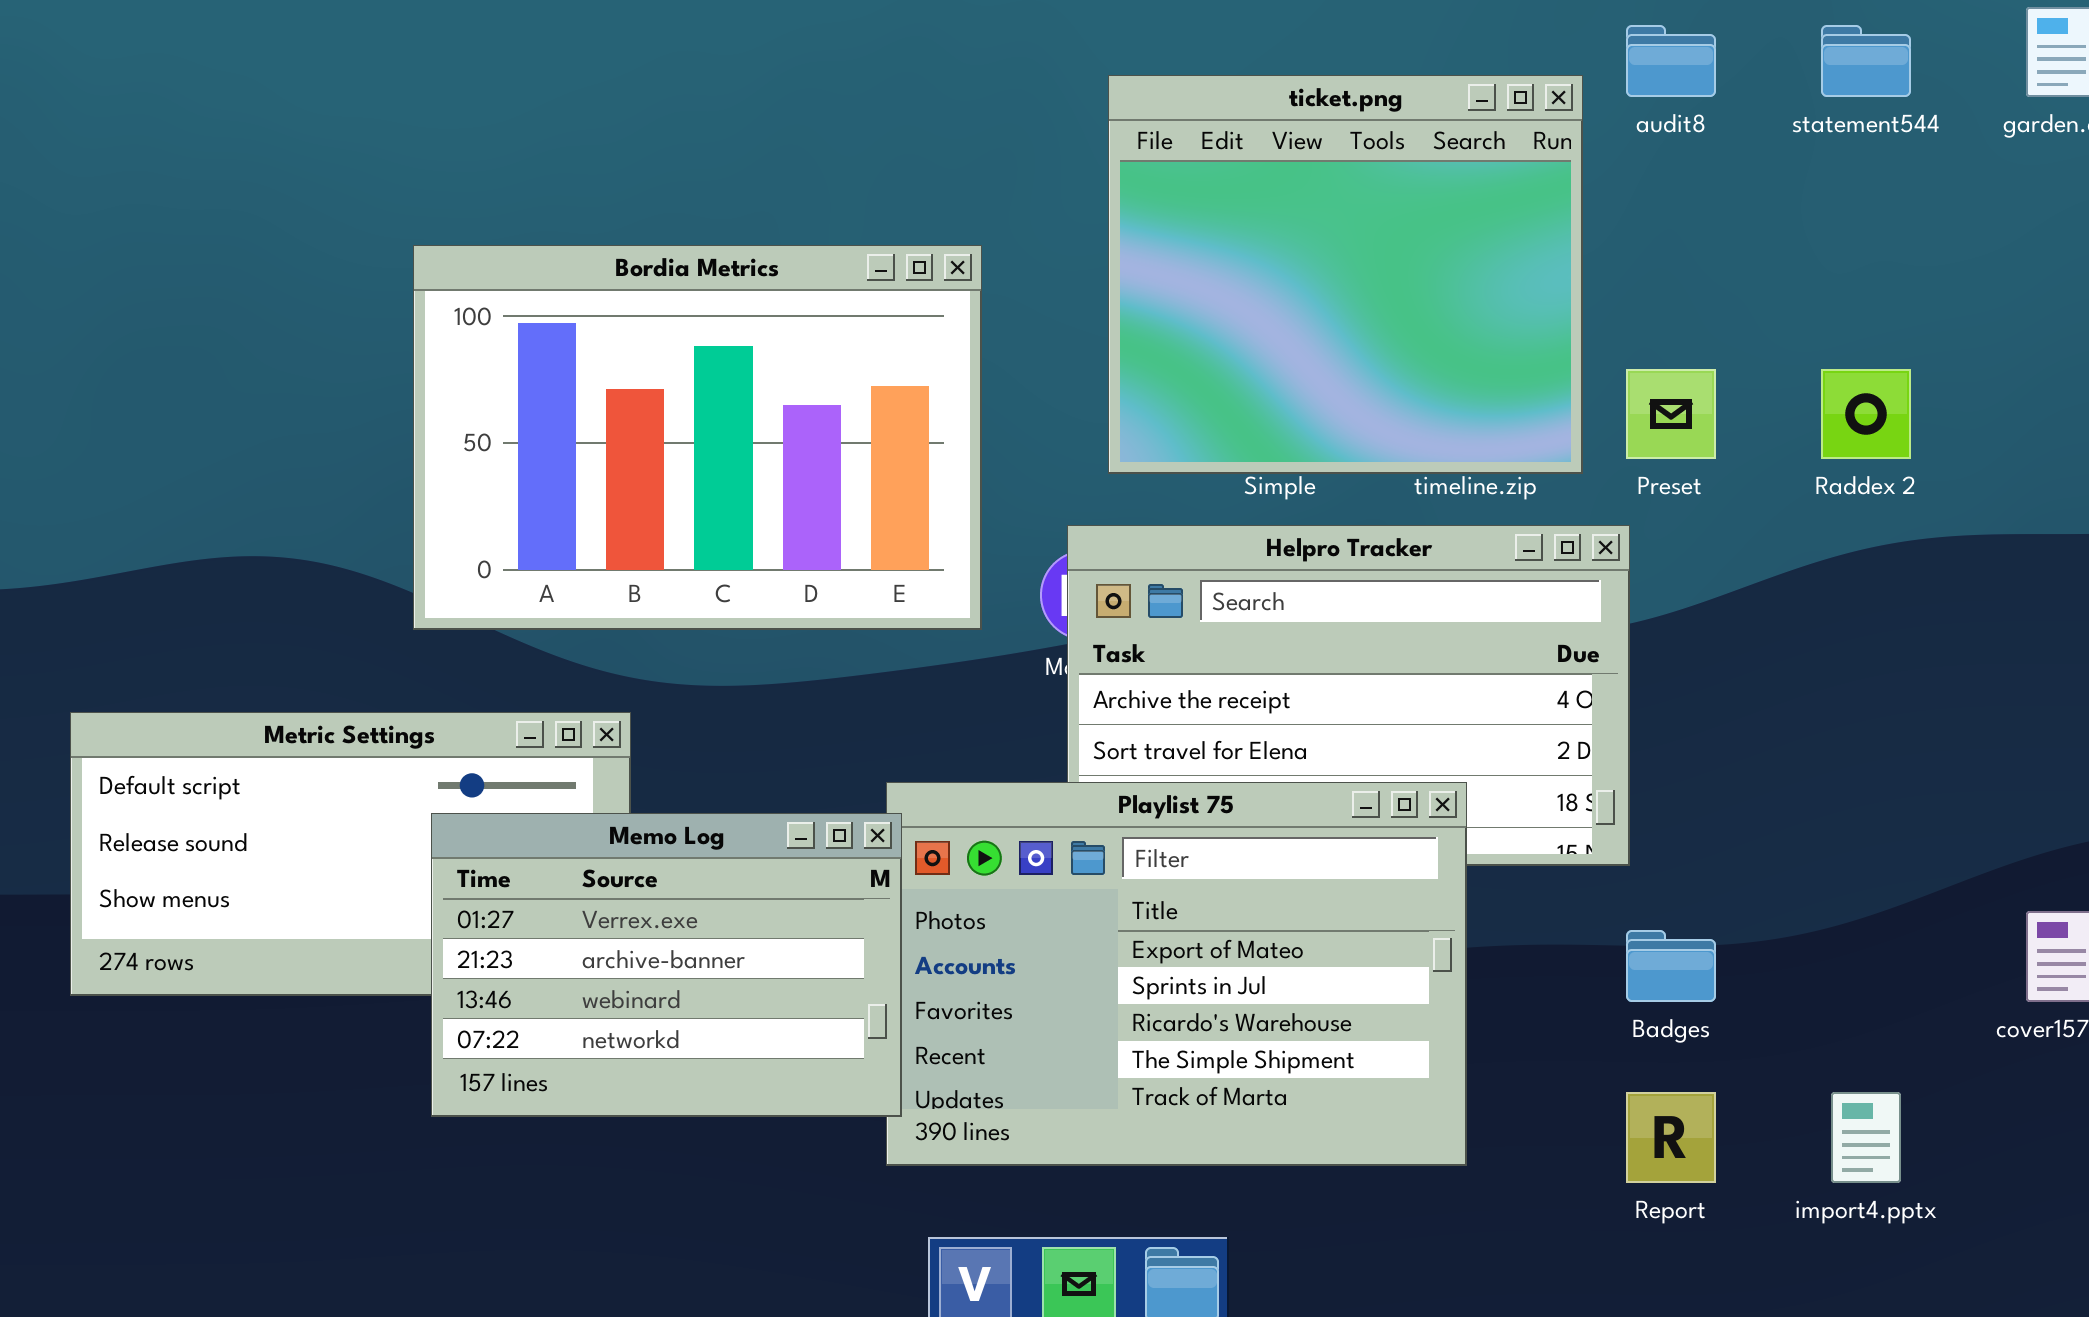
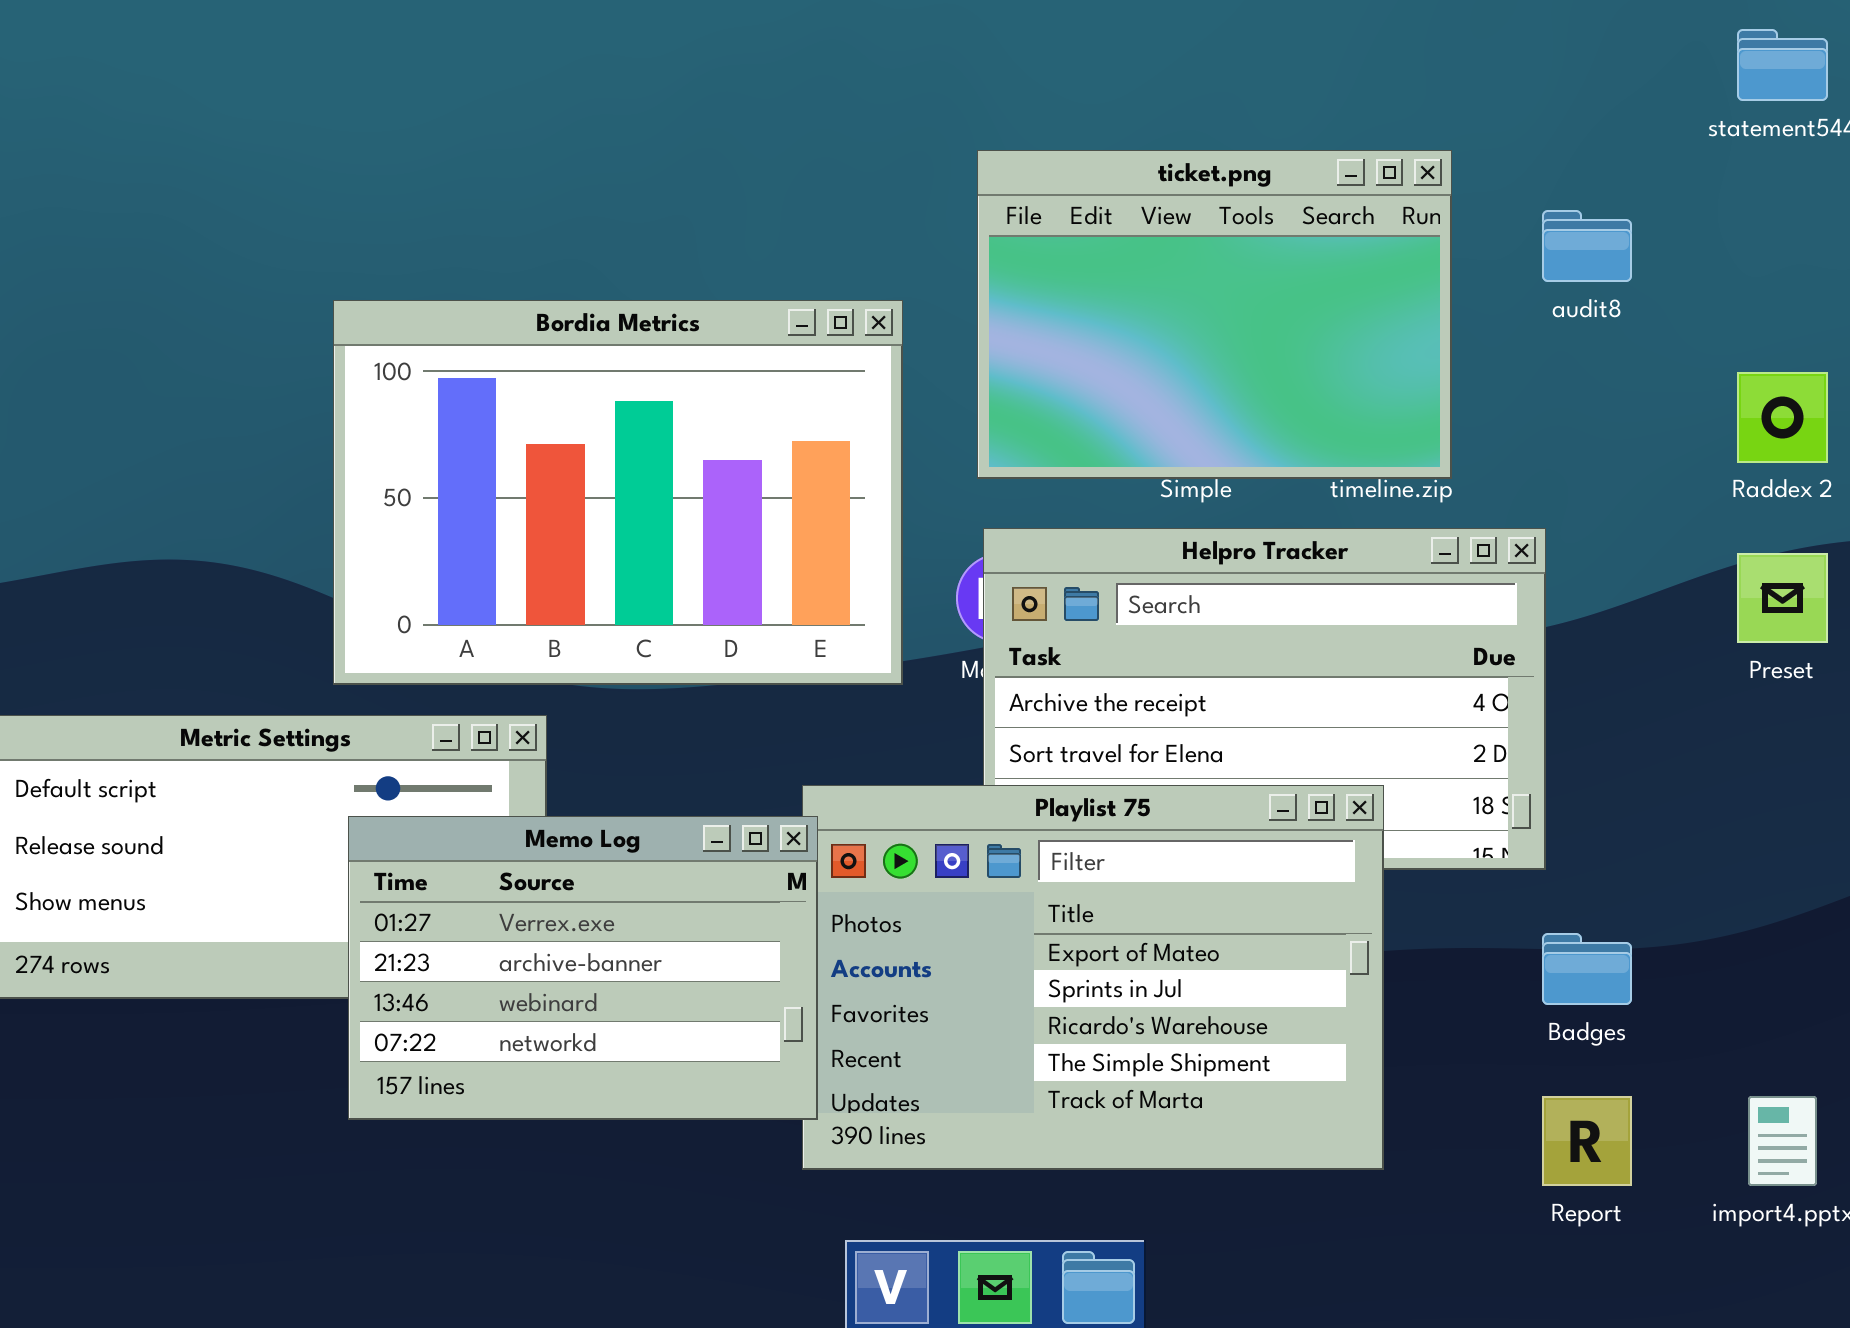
audit8: [1626,25,1716,97] -> [1542,210,1632,282], moved
ticket.png: [1108,75,1583,474] -> [977,150,1452,479], moved, resized
Bordia Metrics: [413,245,982,630] -> [333,300,903,685], moved
Preset: [1626,369,1716,459] -> [1737,553,1828,643], moved

